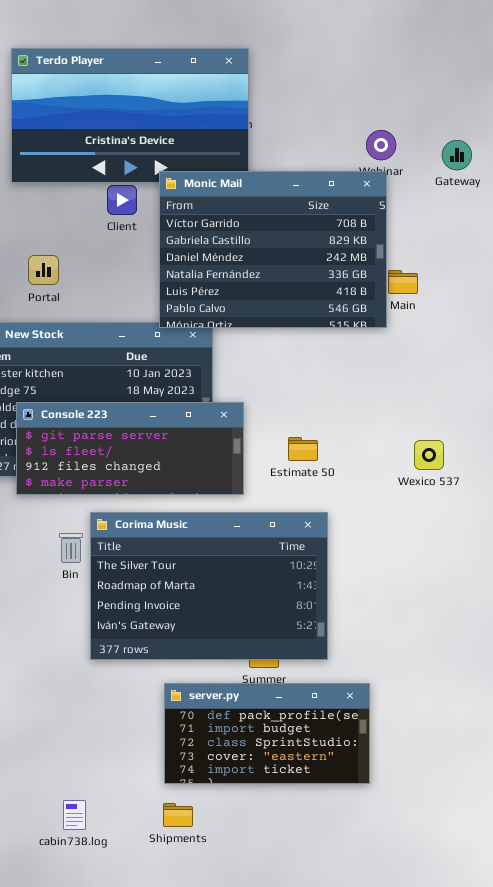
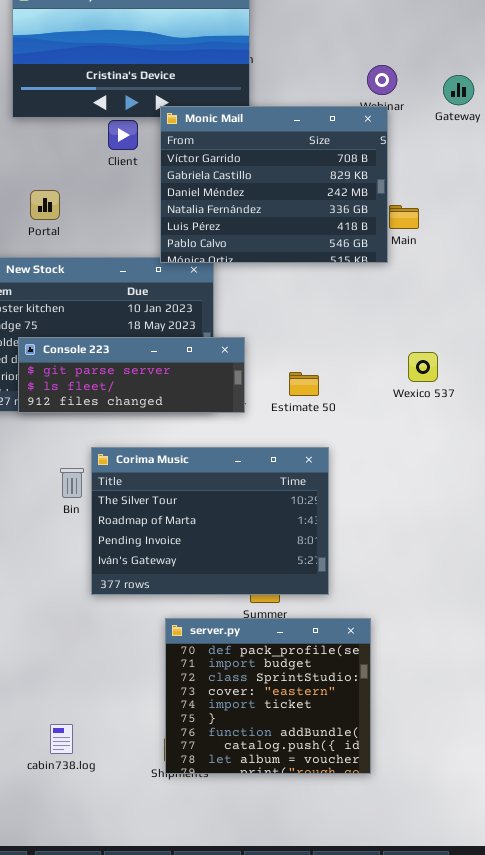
Console 223: [16,402,244,495] -> [18,337,245,413], resized
Wexico 537: [414,440,444,470] -> [408,352,438,382], moved
server.py: [164,683,370,784] -> [165,618,371,774], resized
cabin738.log: [63,800,86,830] -> [50,724,73,754], moved

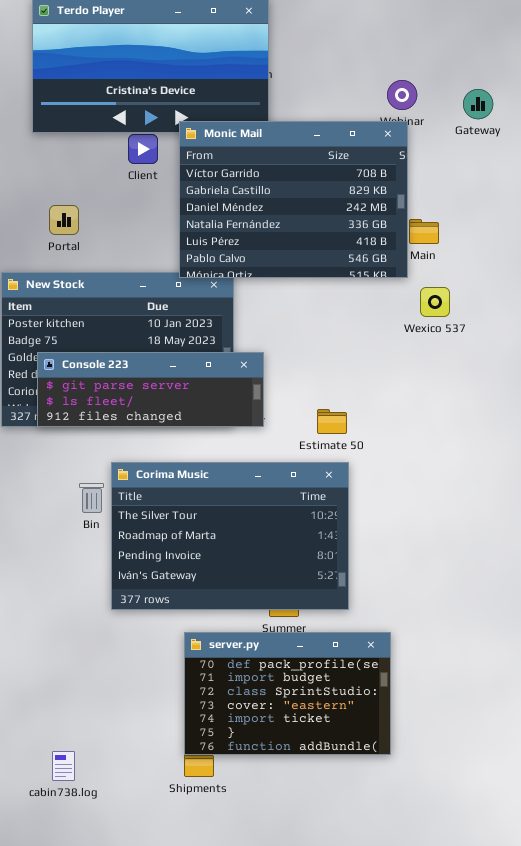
Wexico 537: [408,352,438,382] -> [420,287,450,317], moved
Estimate 50: [289,372,319,396] -> [317,409,347,434], moved
server.py: [165,618,371,774] -> [184,632,391,755], resized
cabin738.log: [50,724,73,754] -> [52,751,75,781], moved

